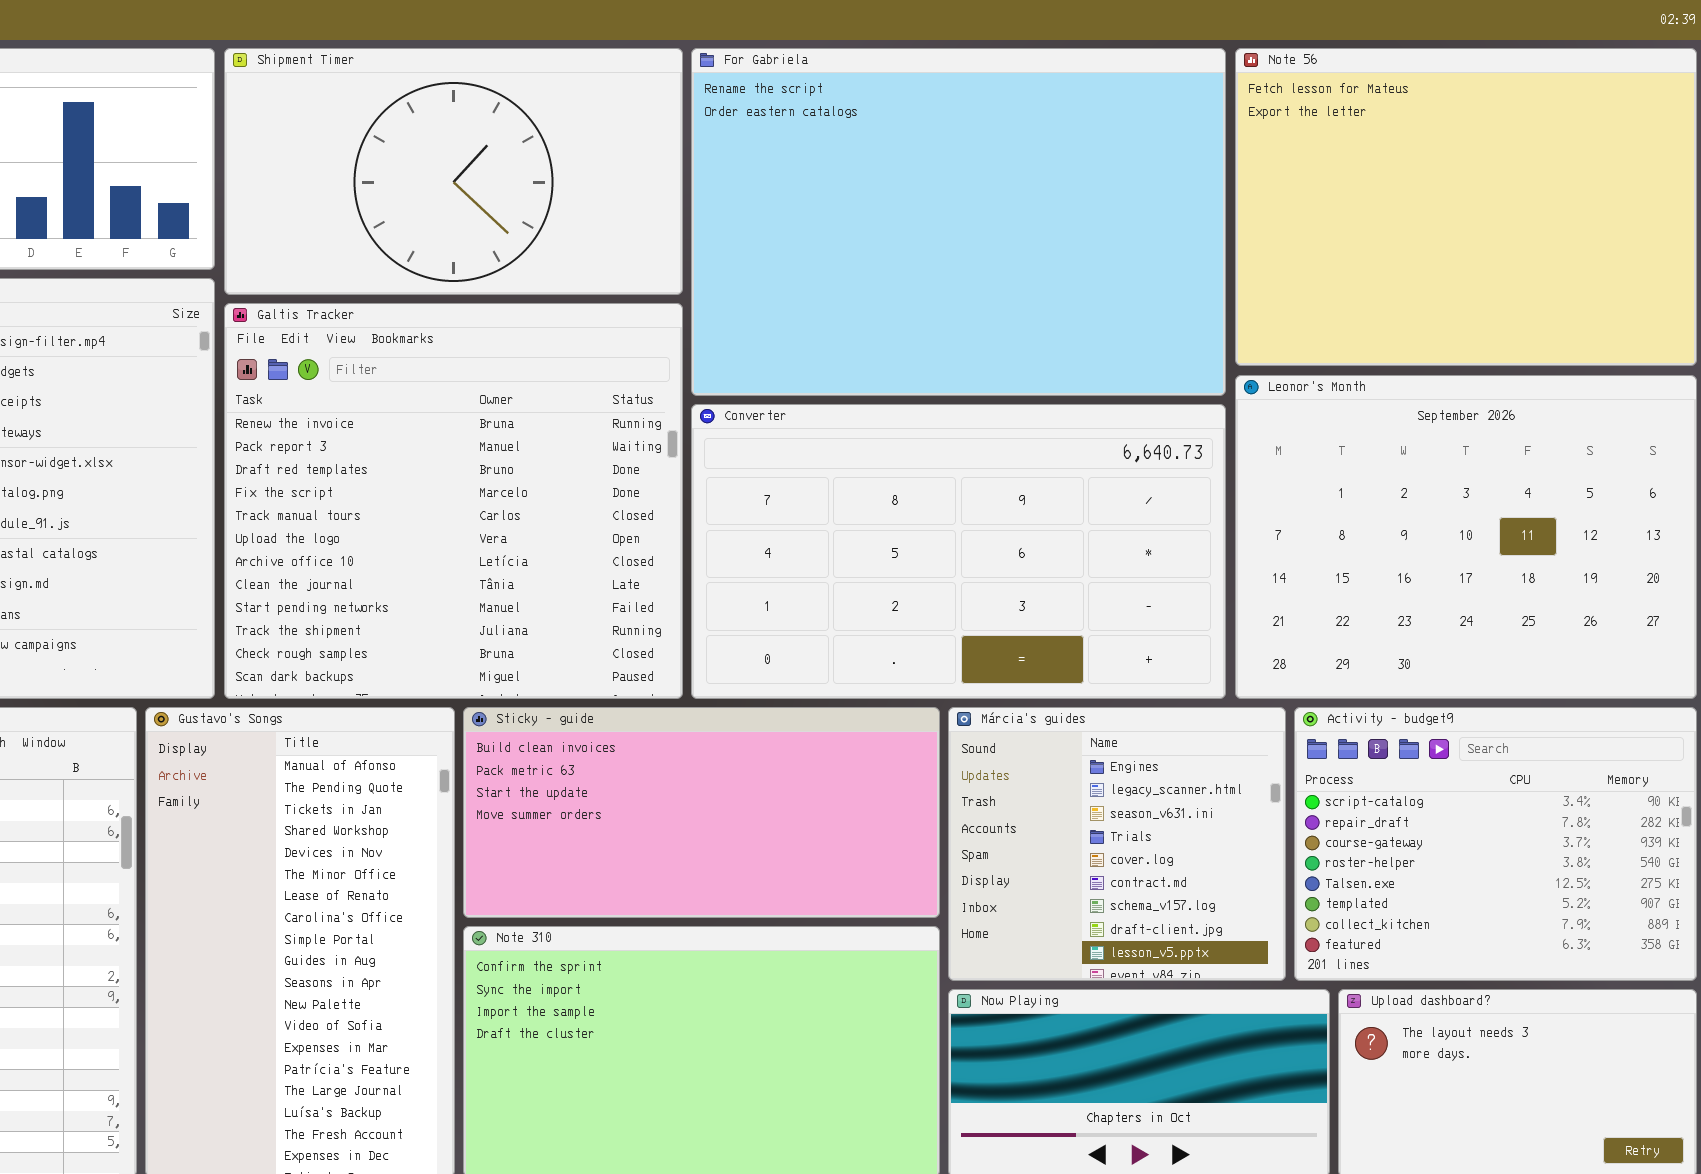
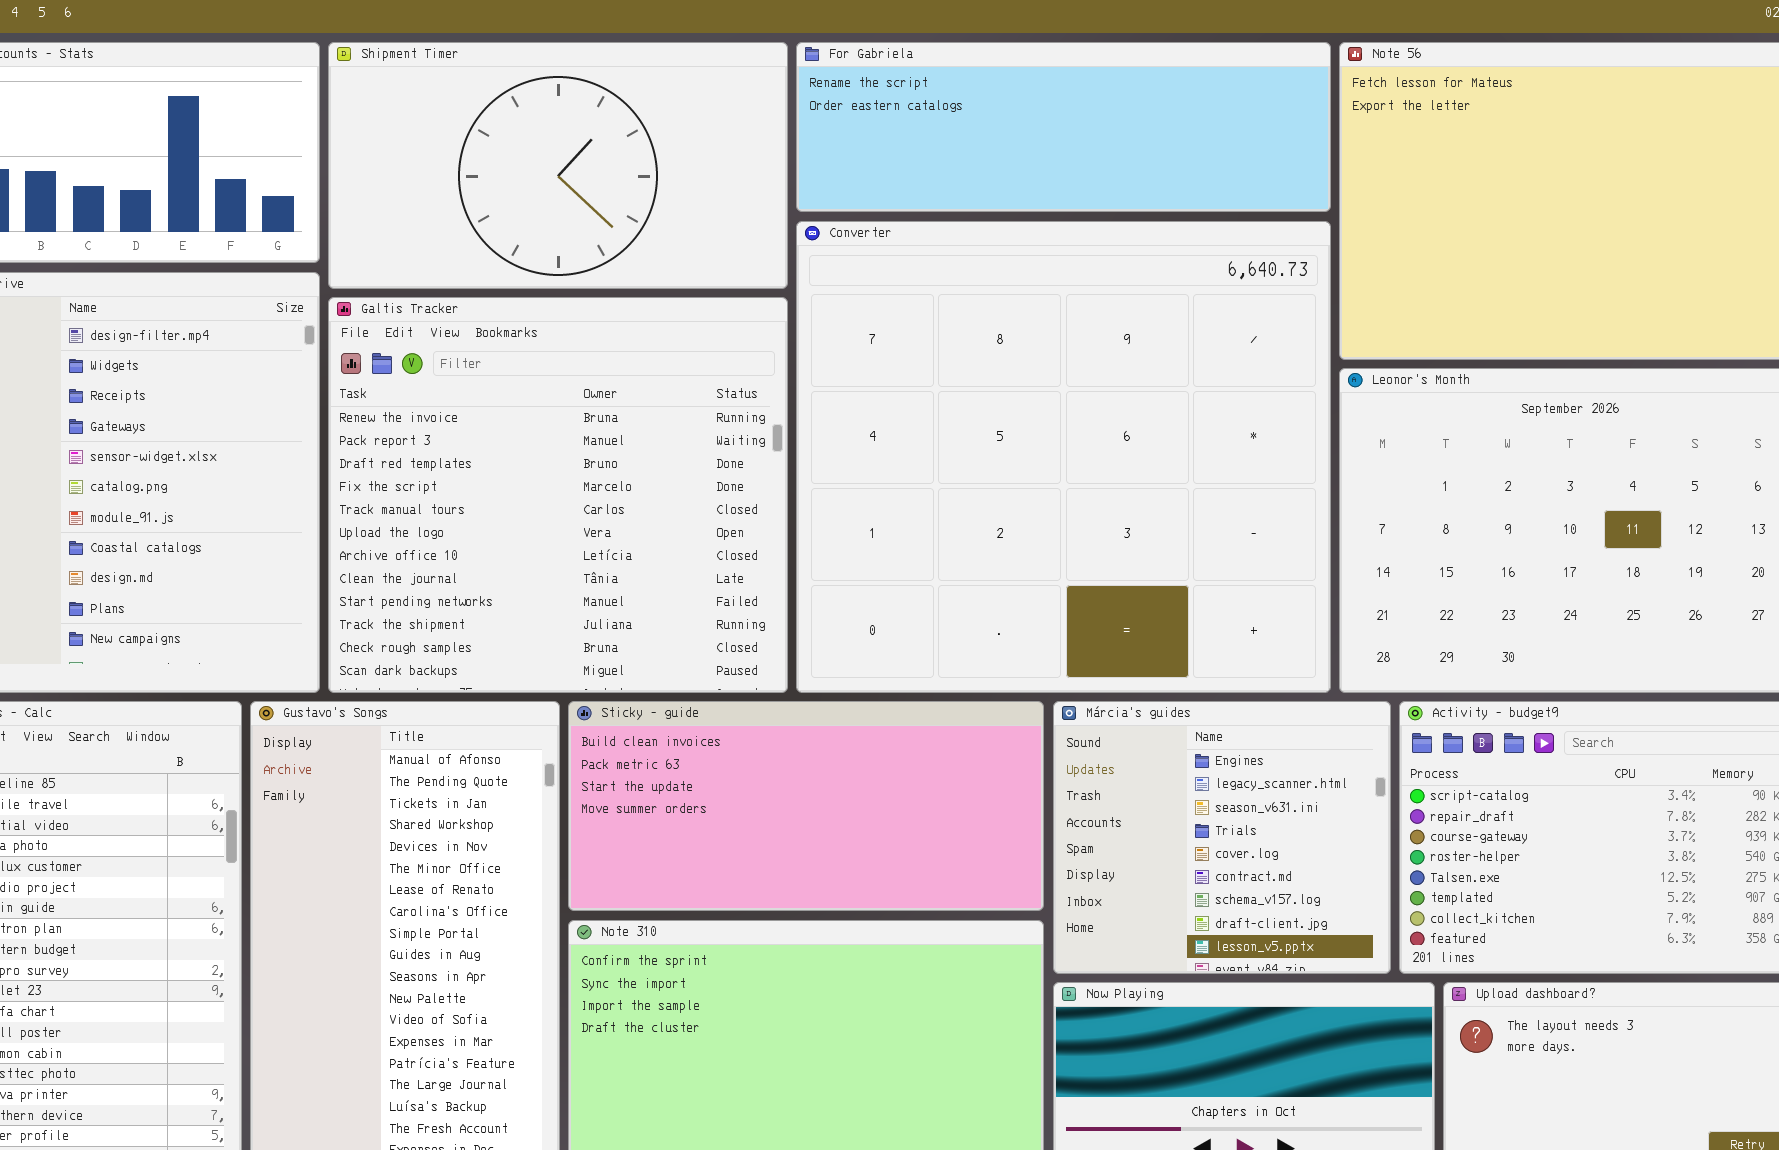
For Gabriela: [691,48,1226,396] -> [796,42,1331,212], resized
Converter: [691,404,1226,699] -> [796,221,1331,693], resized

